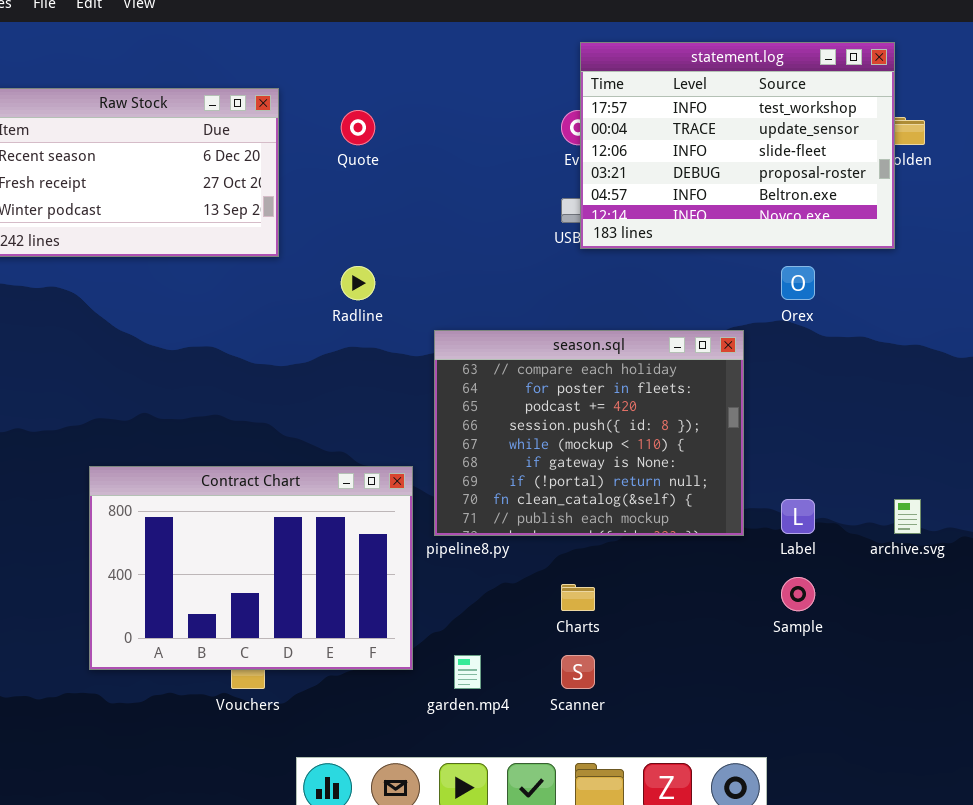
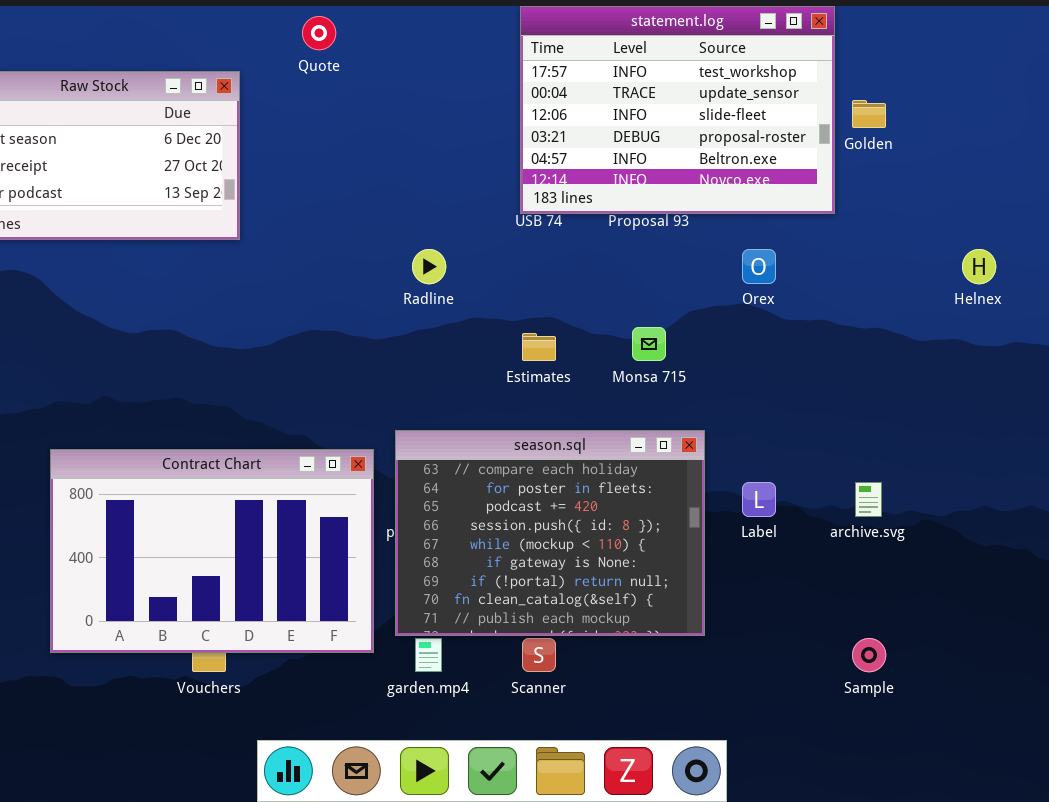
statement.log: [580,42,895,249] -> [520,6,835,214], moved
Quote: [341,110,375,145] -> [302,16,336,50], moved
Radline: [341,266,375,300] -> [412,249,446,284], moved
season.sql: [434,330,744,536] -> [395,430,705,636], moved
Sample: [781,577,815,611] -> [852,638,886,672], moved

